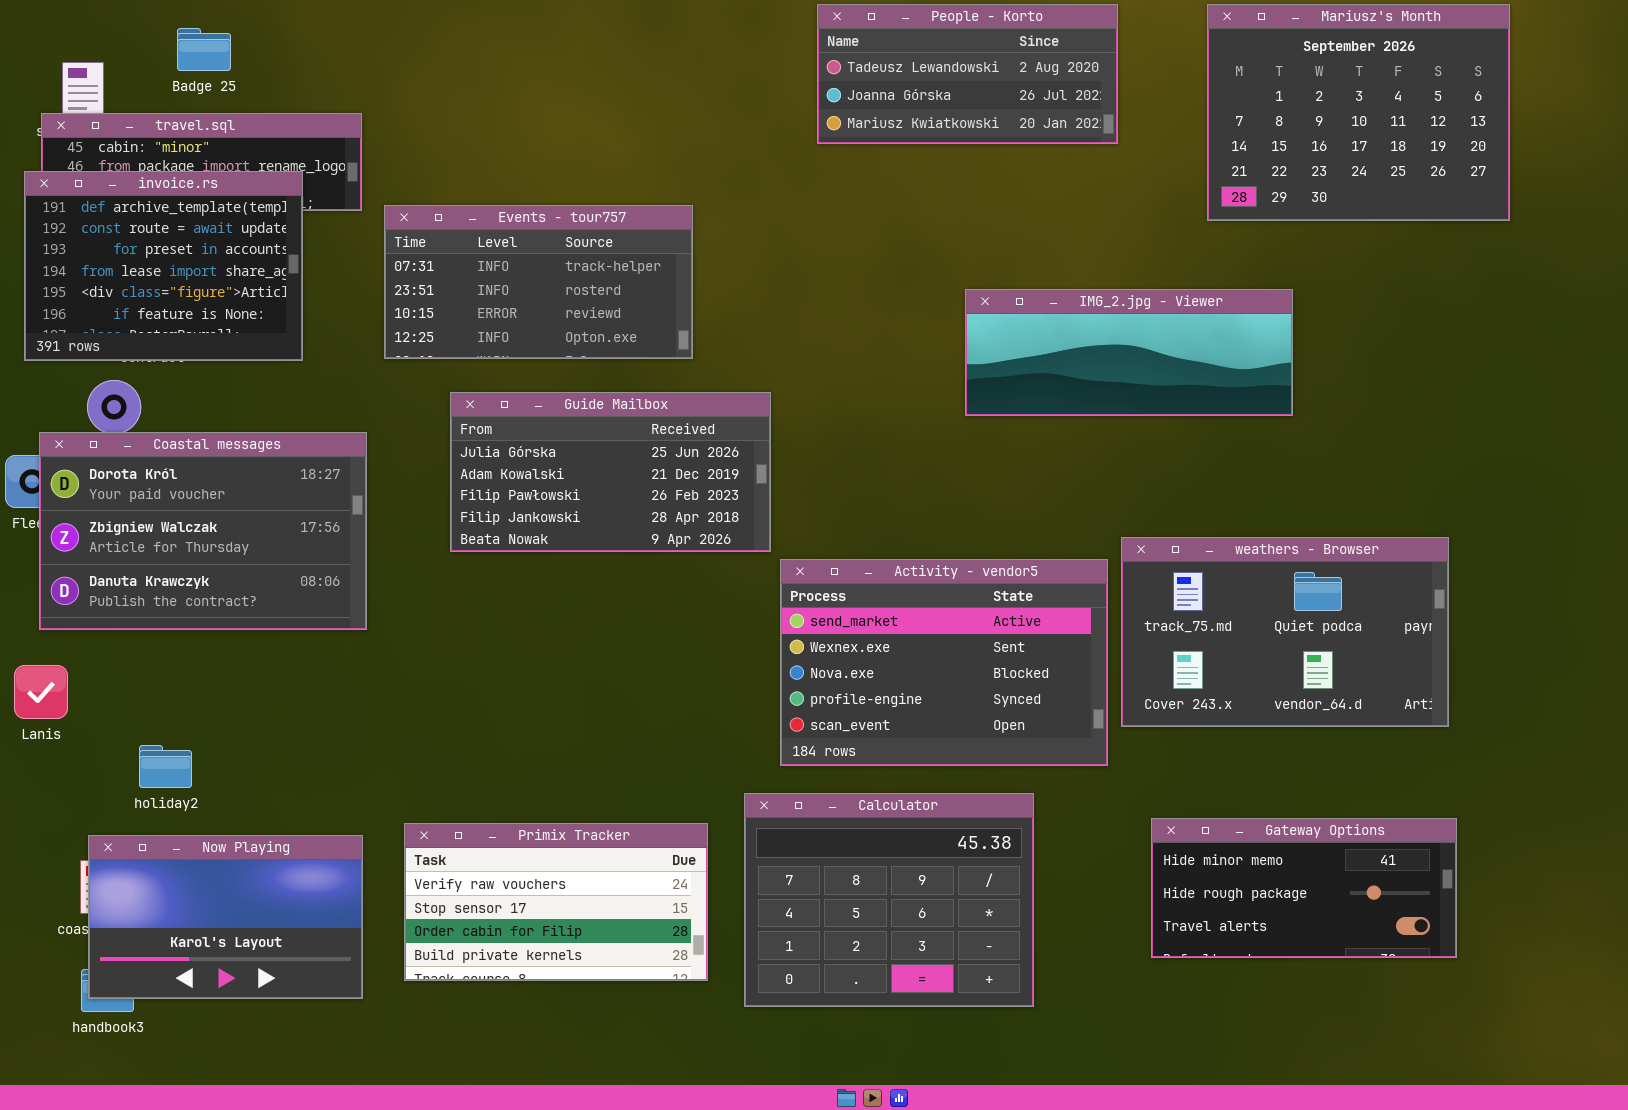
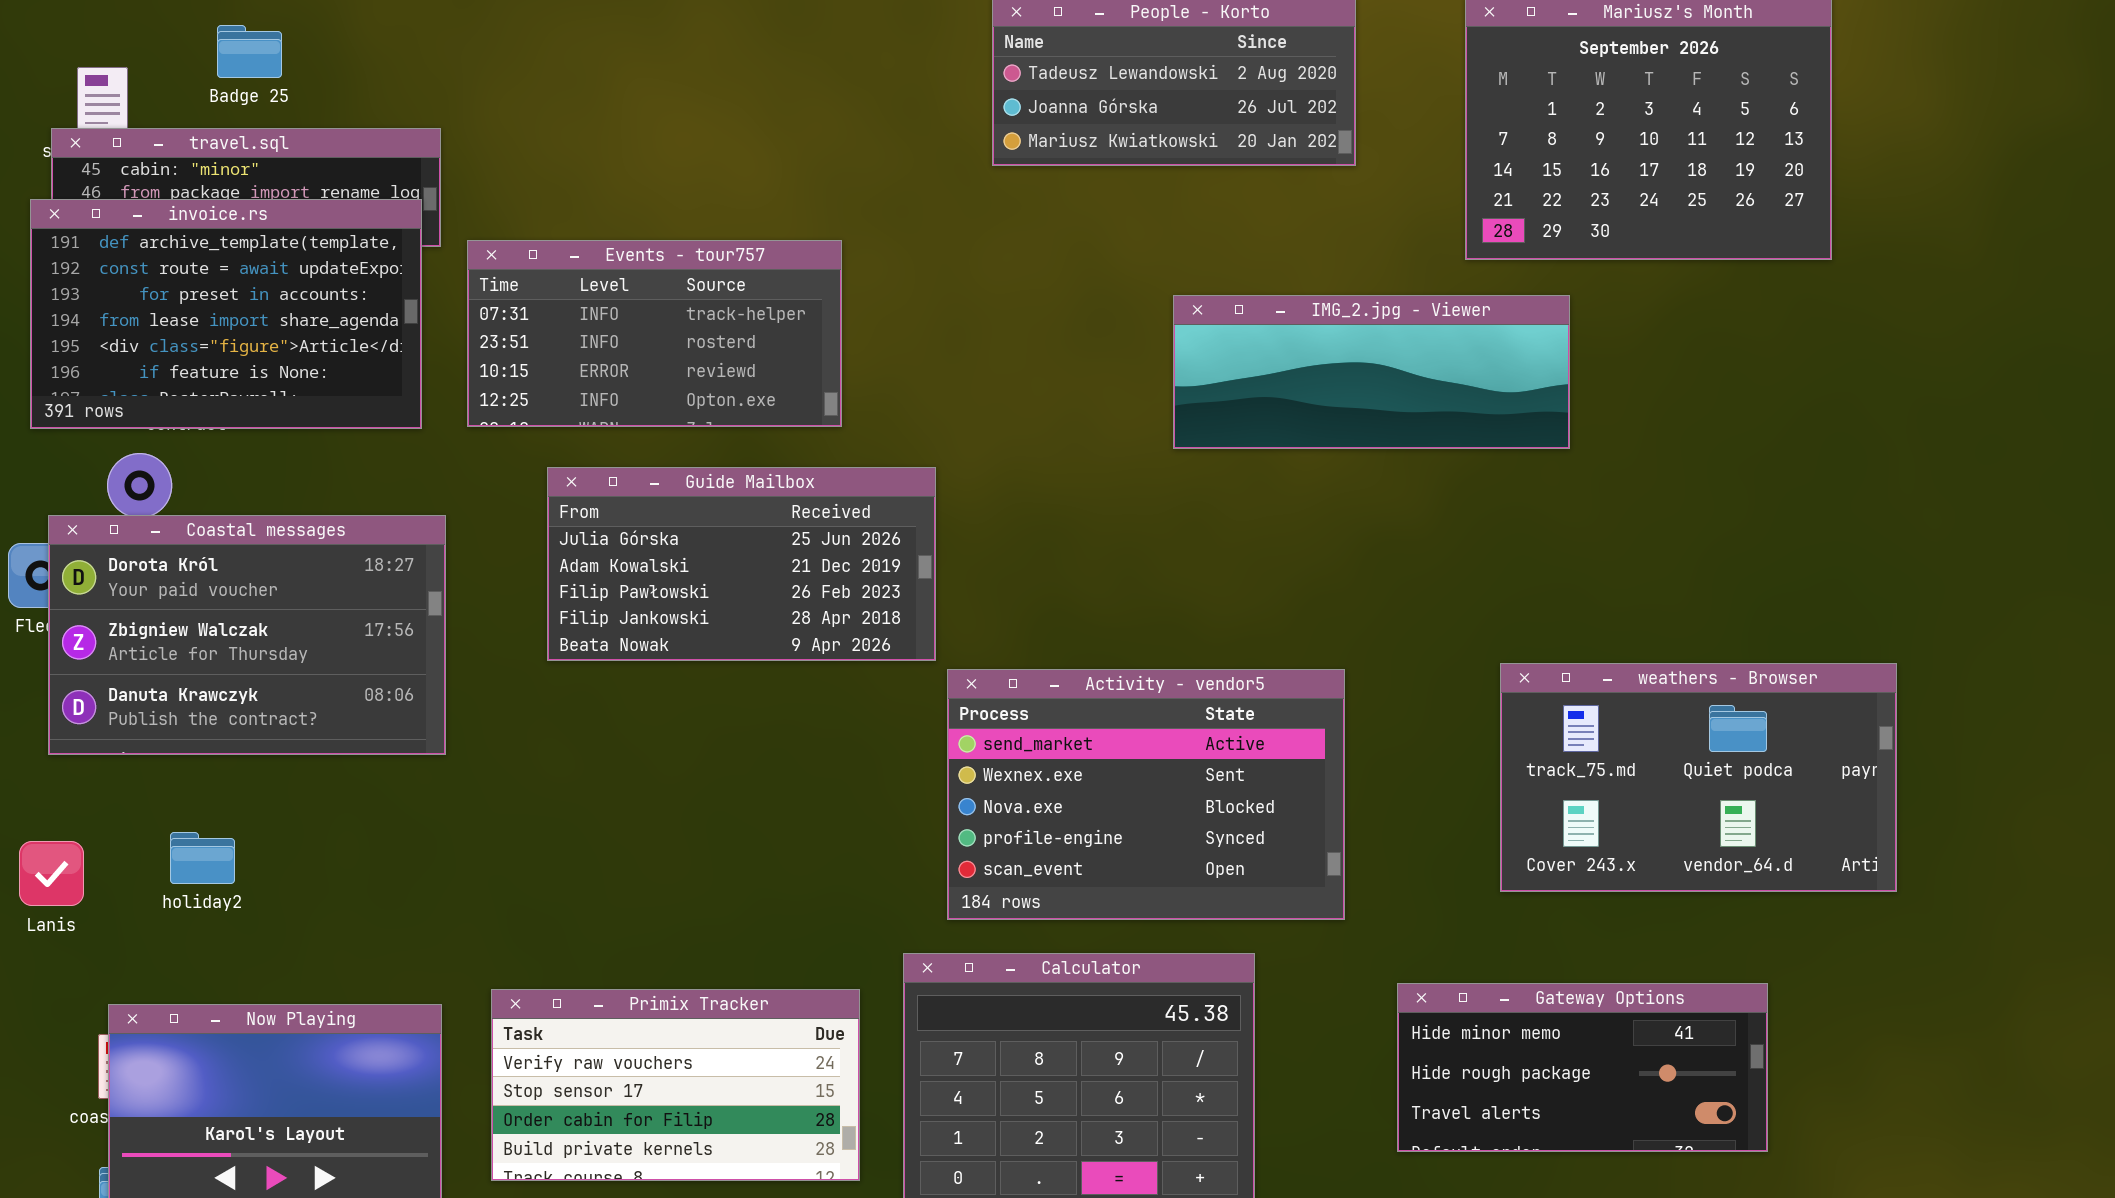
invoice.rs: [24,171,303,361] -> [30,199,422,429], resized
IMG_2.jpg - Viewer: [965,289,1293,416] -> [1173,295,1570,449], moved
weathers - Browser: [1121,537,1449,727] -> [1500,663,1897,892], moved
Lanis: [14,665,68,719] -> [19,841,84,906], moved
holiday2: [139,745,192,788] -> [170,832,235,884], moved

